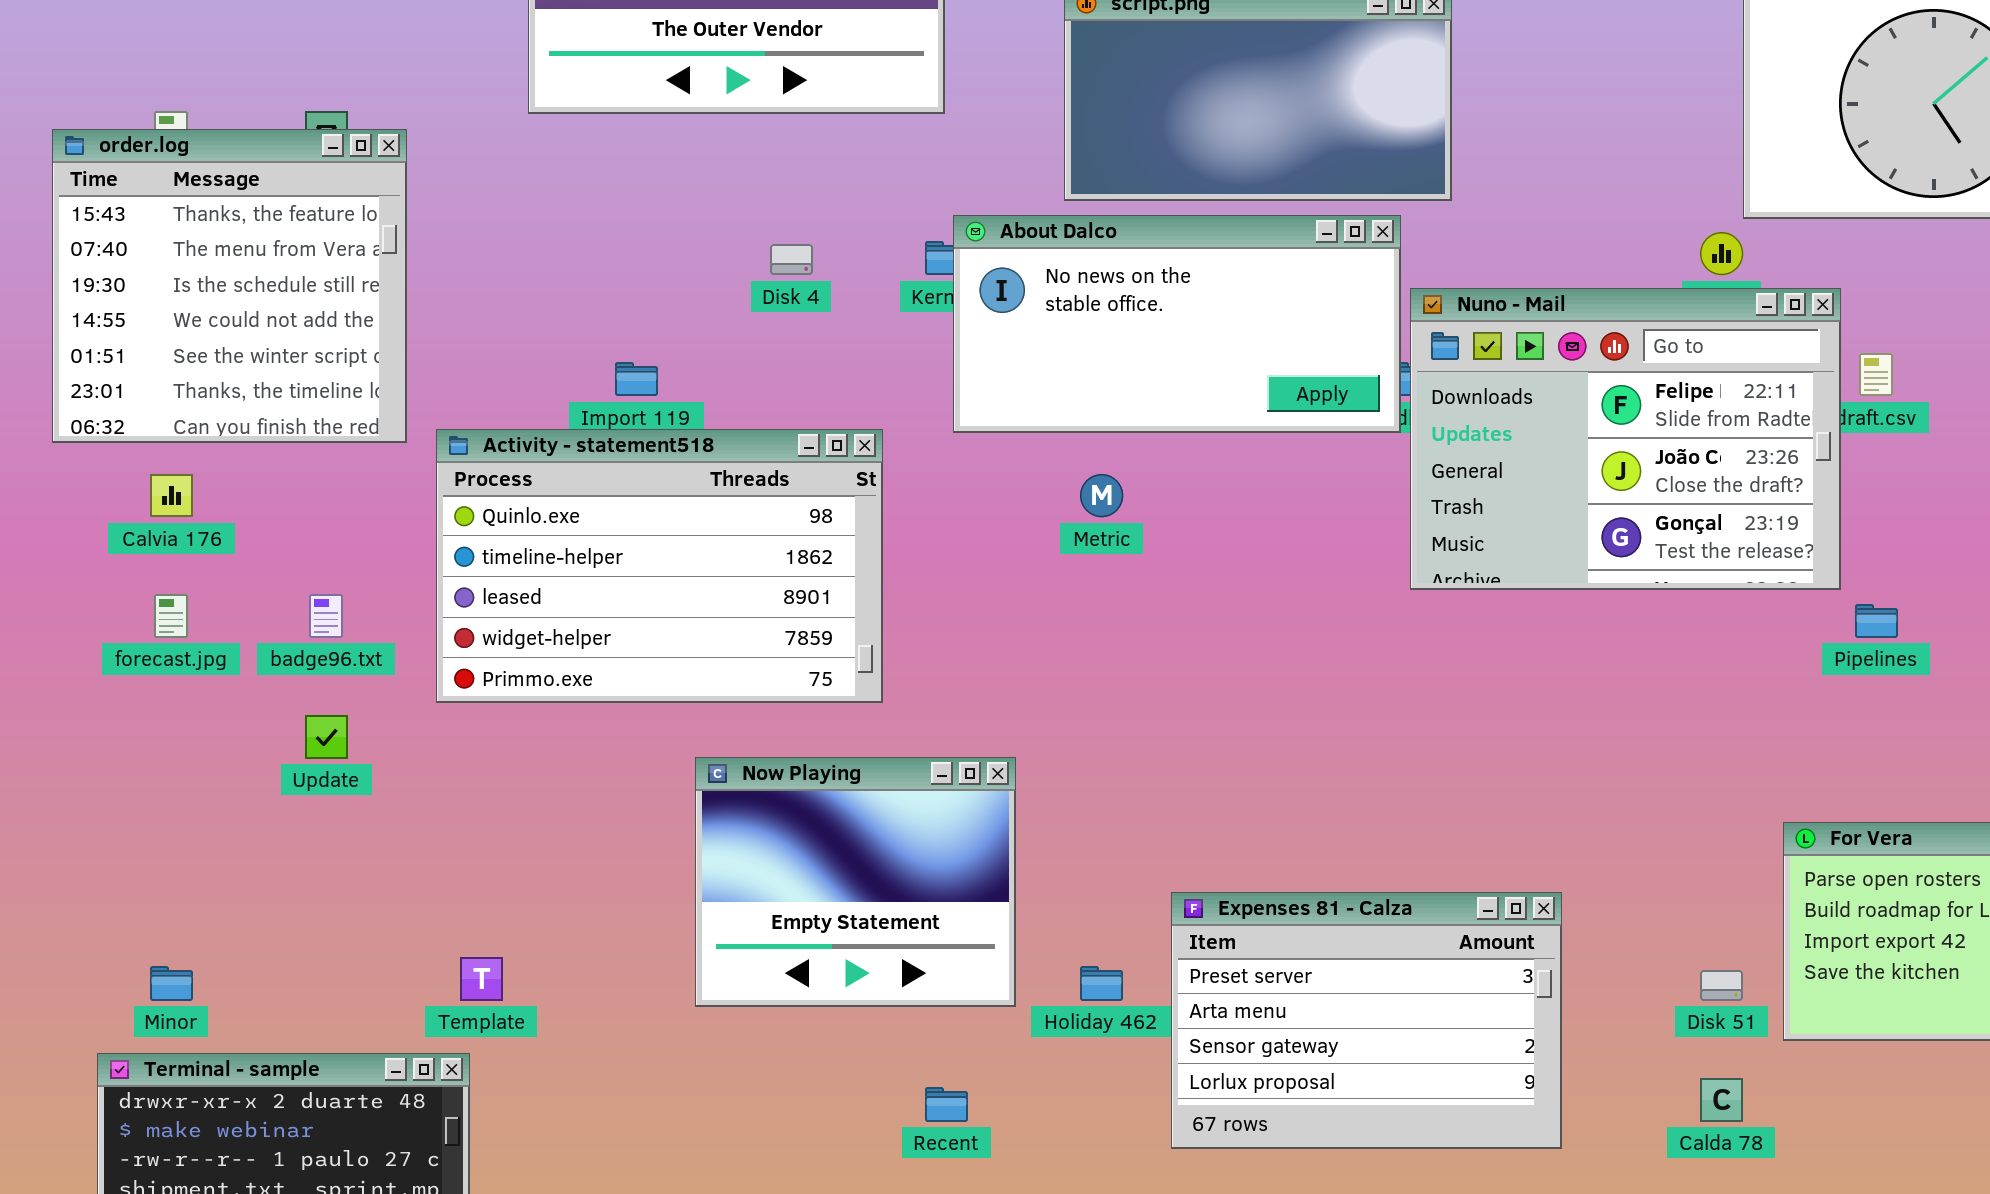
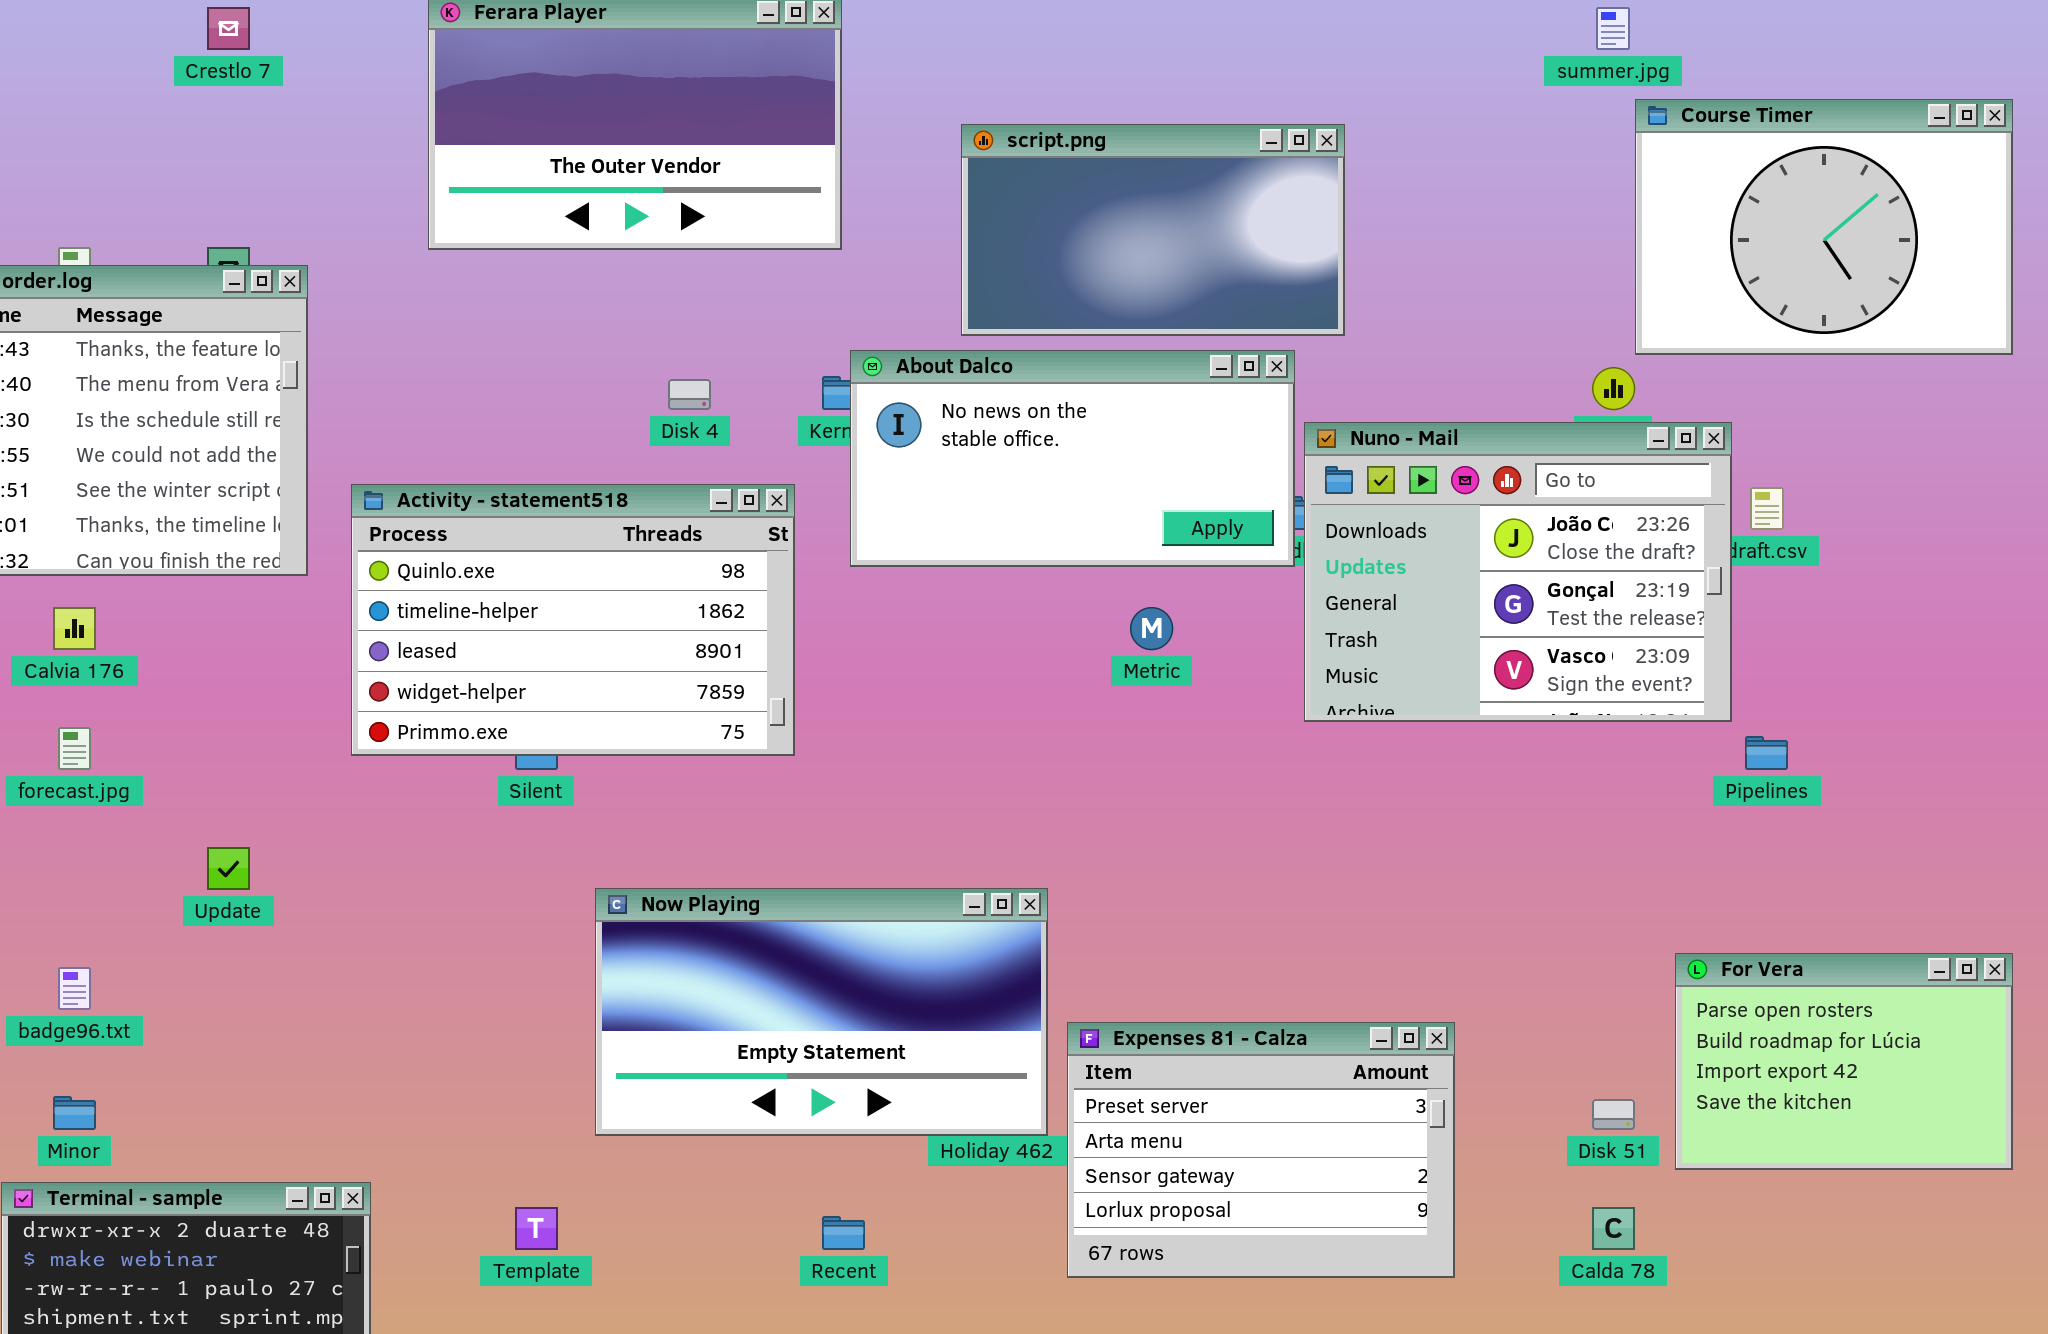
Nuno - Mail: [1410,288,1841,590] -> [1304,422,1732,722], scrolled down 1 row
Activity - statement518: [436,429,883,703] -> [351,484,795,756], moved
Metric: [1080,474,1123,517] -> [1130,607,1173,650], moved
badge96.txt: [309,594,343,638] -> [58,967,91,1010], moved
Now Playing: [695,757,1016,1007] -> [595,888,1048,1136], resized
Template: [460,957,503,1001] -> [515,1207,558,1250], moved

